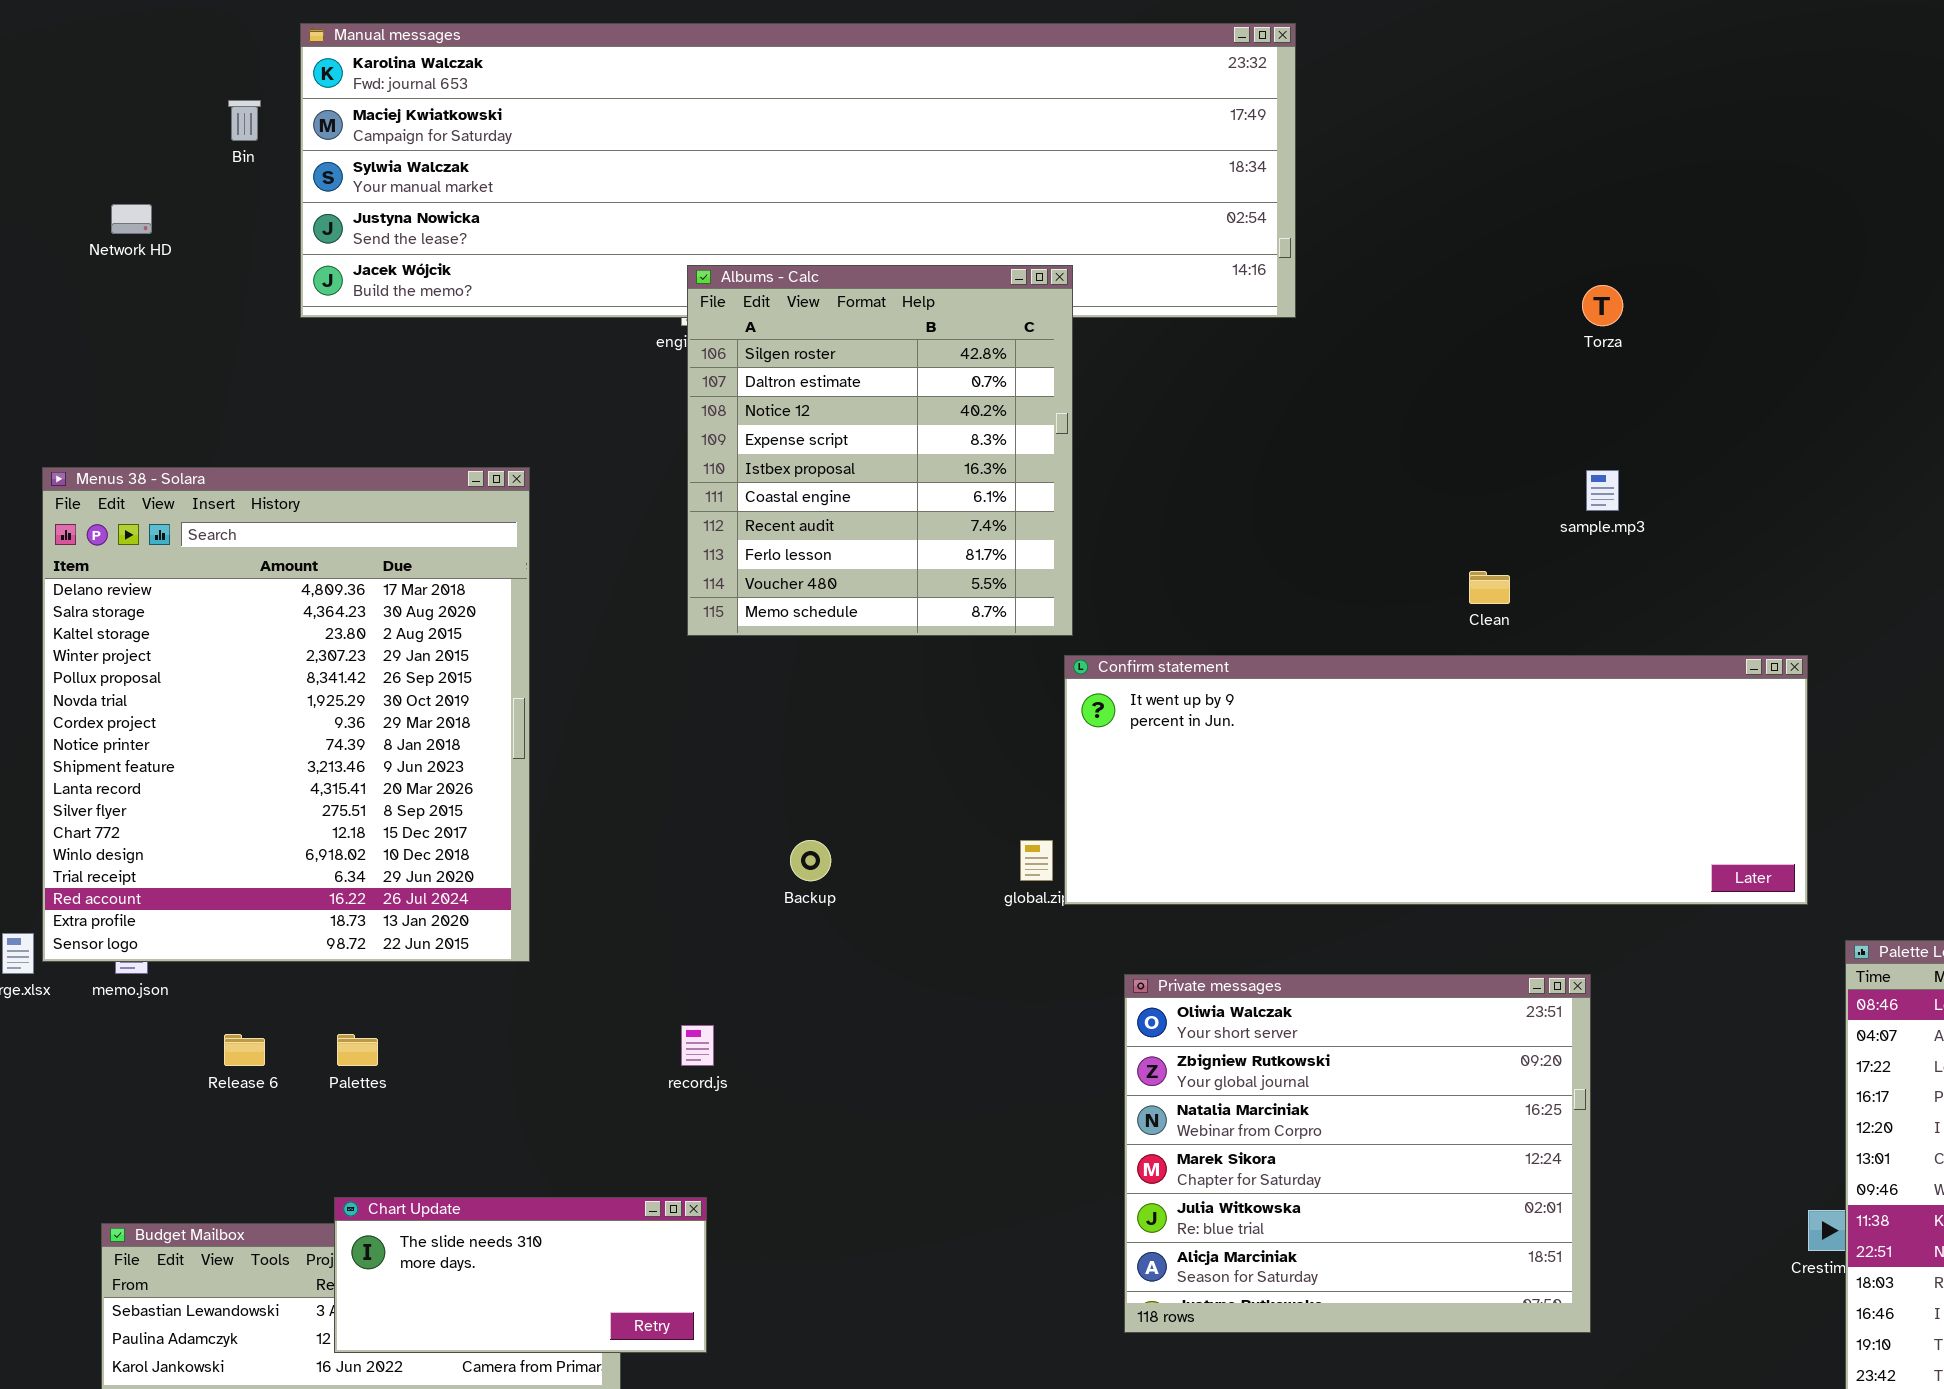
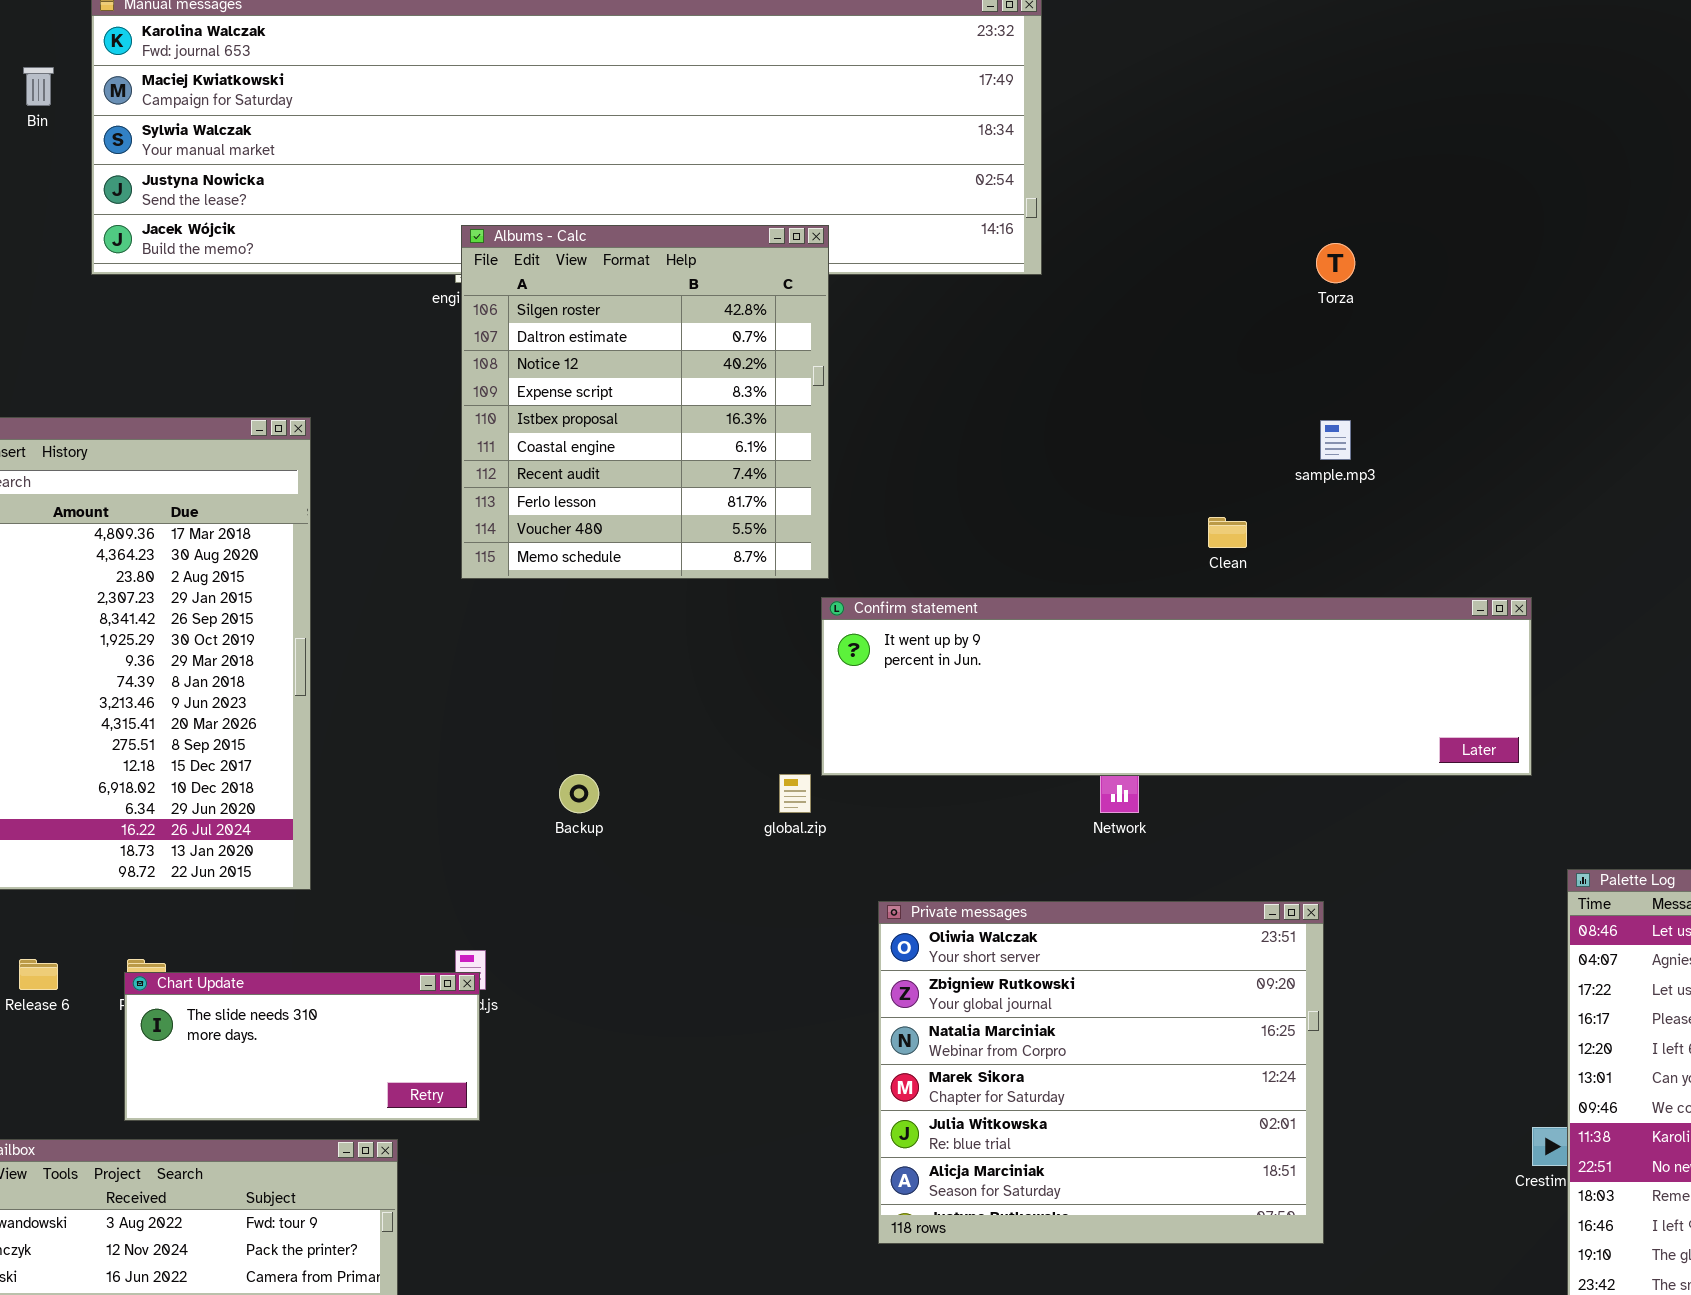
Confirm statement: [1064,655,1808,905] -> [821,597,1532,776], resized
Chart Update: [334,1197,707,1353] -> [124,972,480,1121], moved

